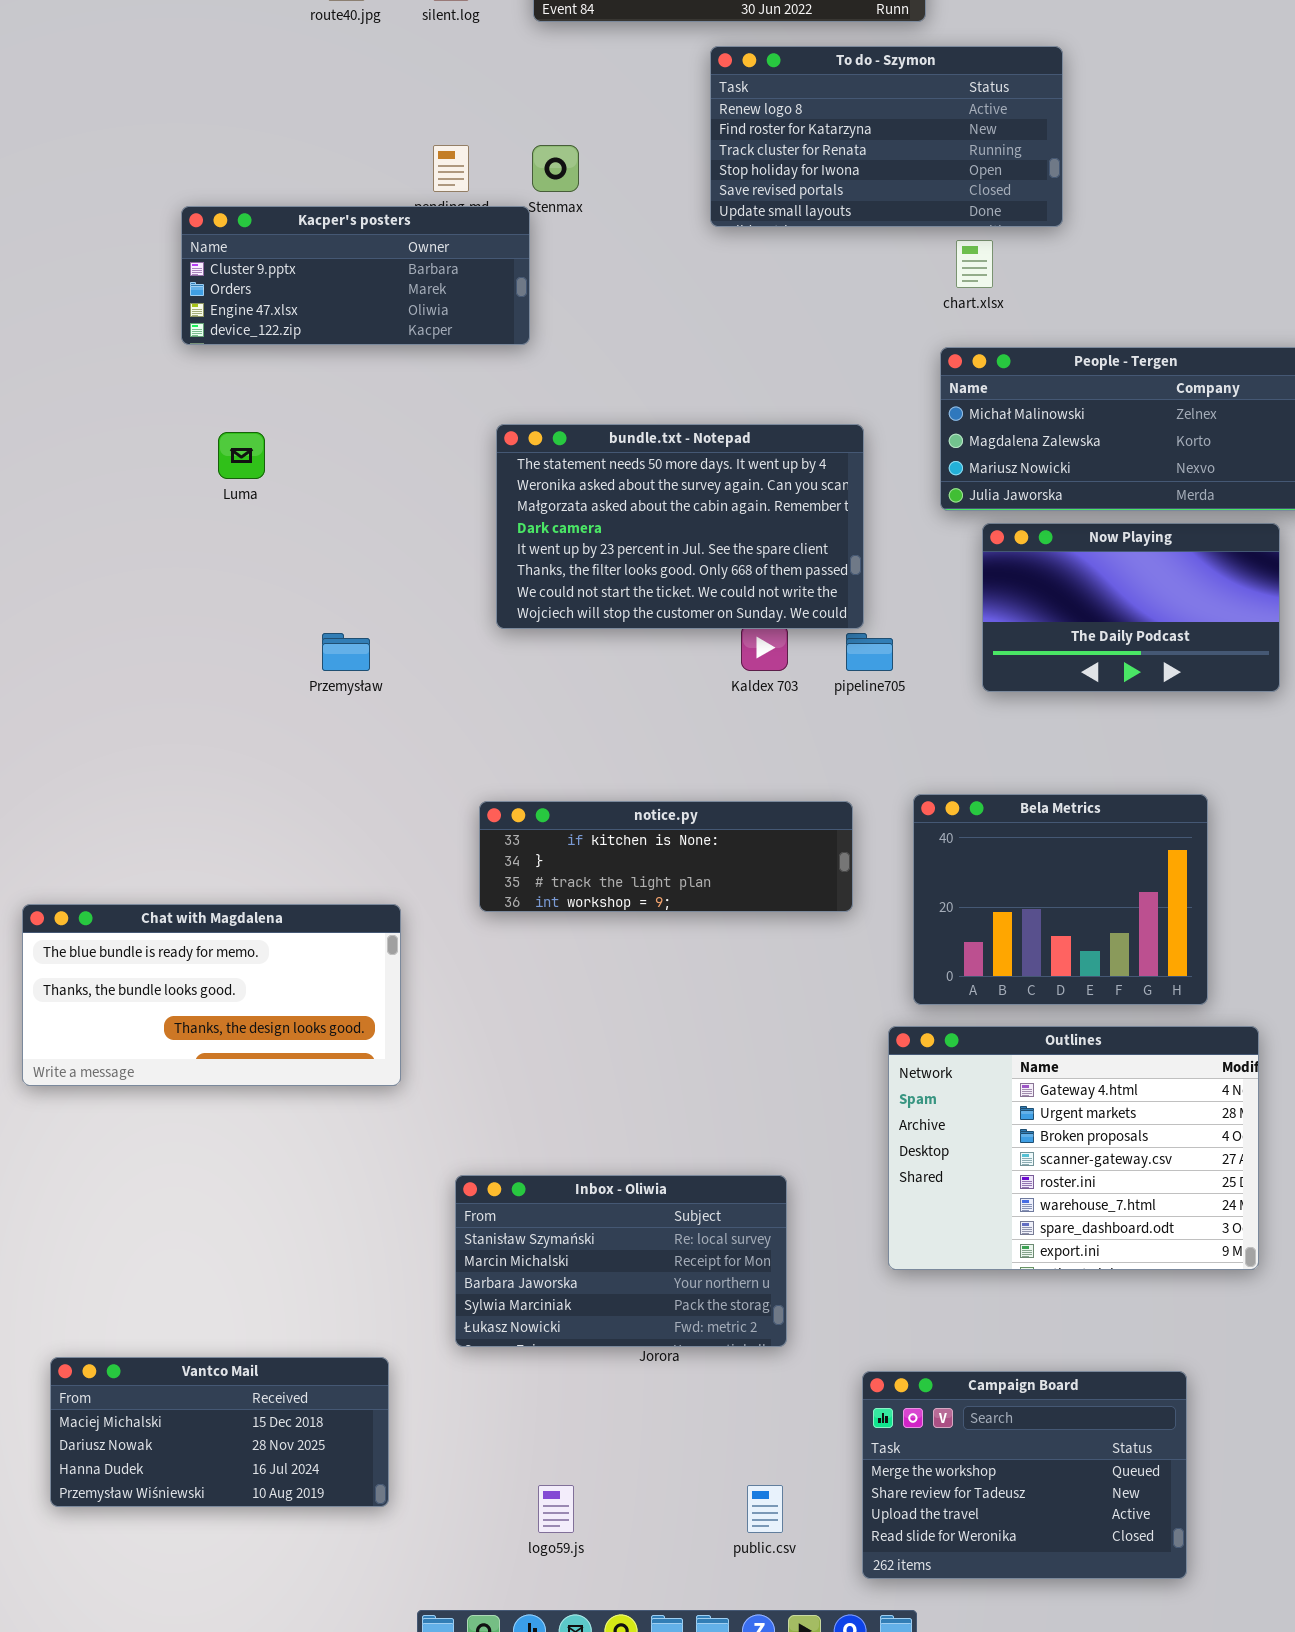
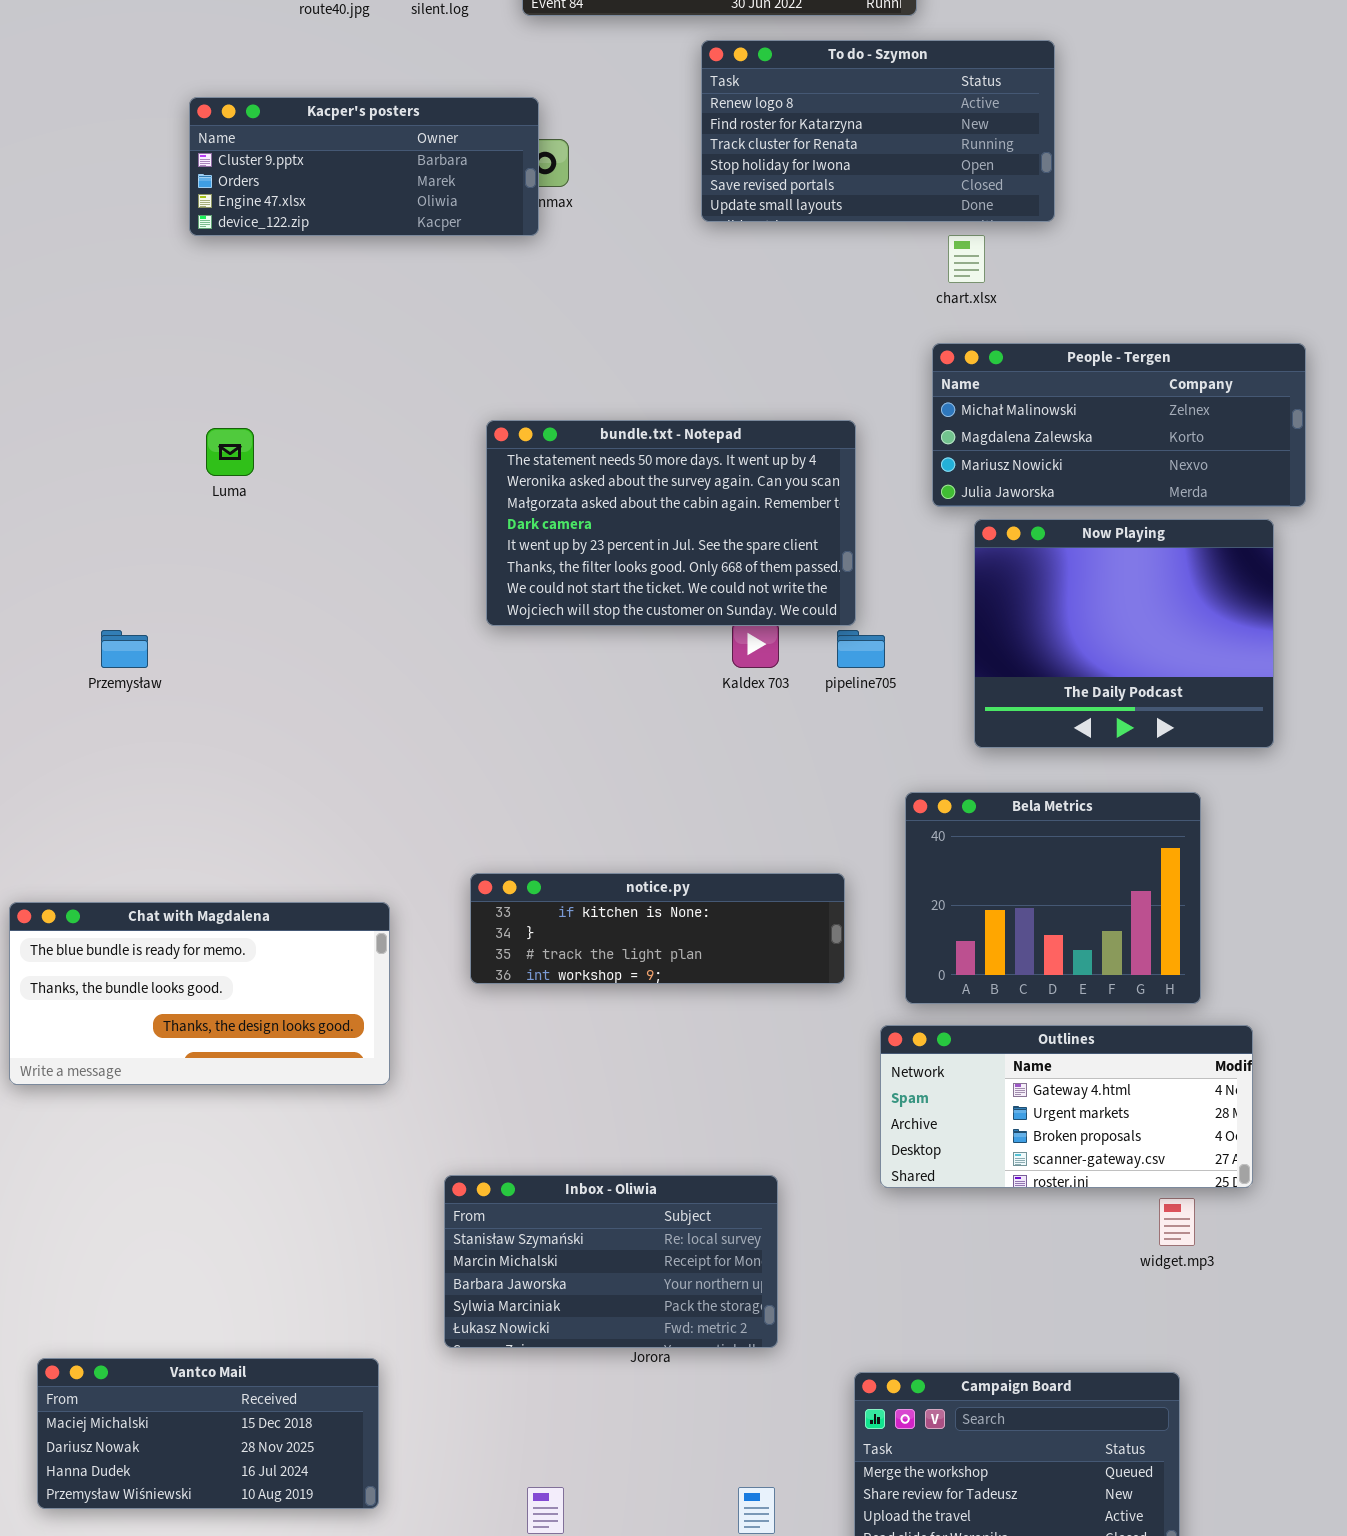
Kacper's posters: [181,206,530,345] -> [189,97,539,236], moved
Now Playing: [982,523,1280,692] -> [974,519,1274,748], resized
Przemysław: [322,633,370,671] -> [101,630,148,668], moved
notice.py: [479,801,853,912] -> [470,873,845,984], moved
Outlines: [888,1026,1259,1270] -> [880,1025,1253,1188], resized

